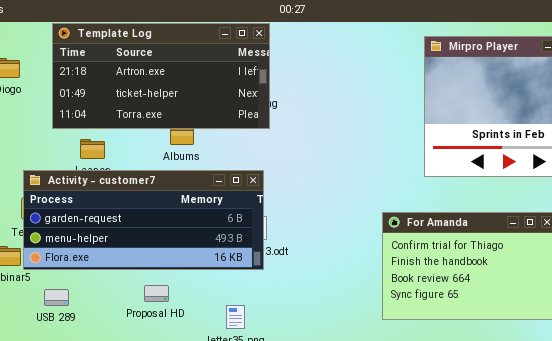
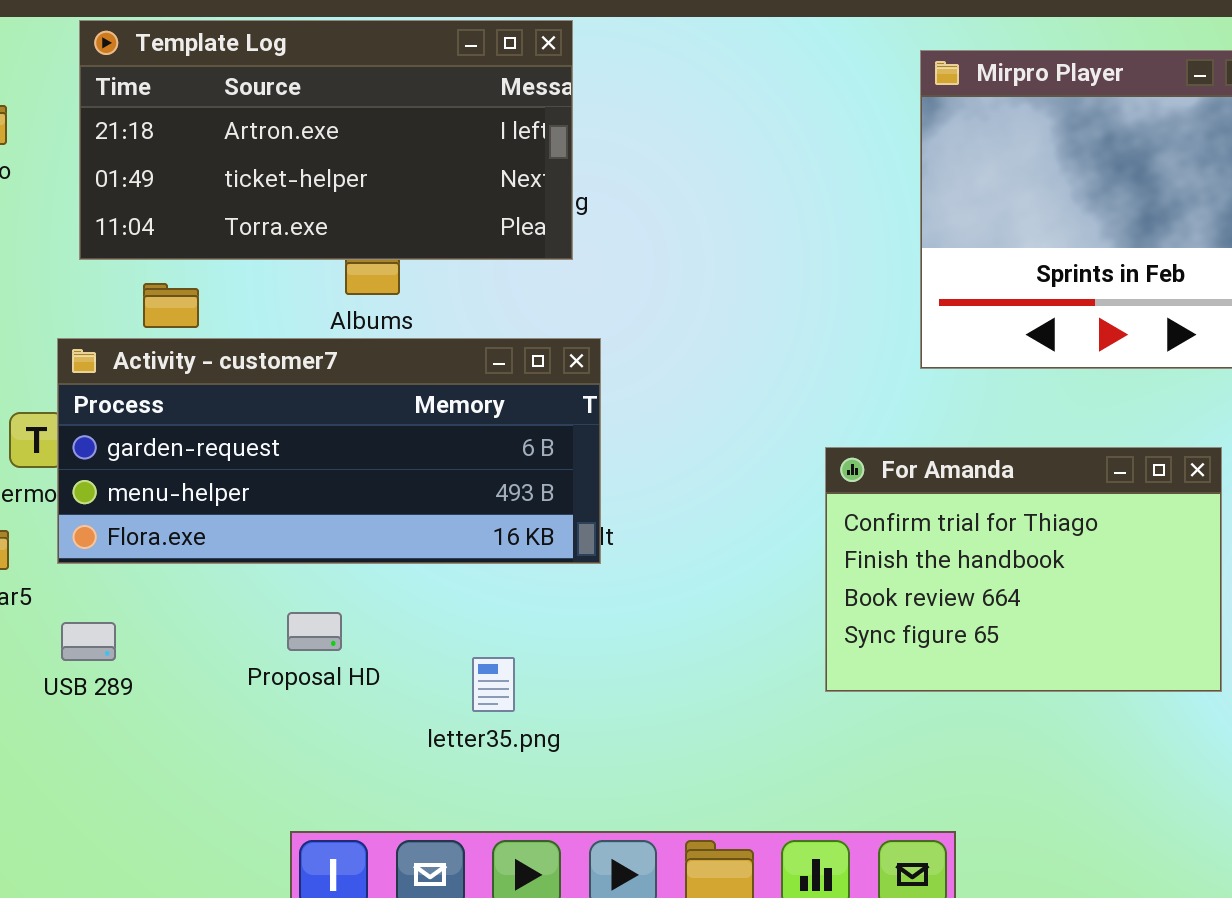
Activity - customer7: [23,170,264,270] -> [57,338,601,564], moved

